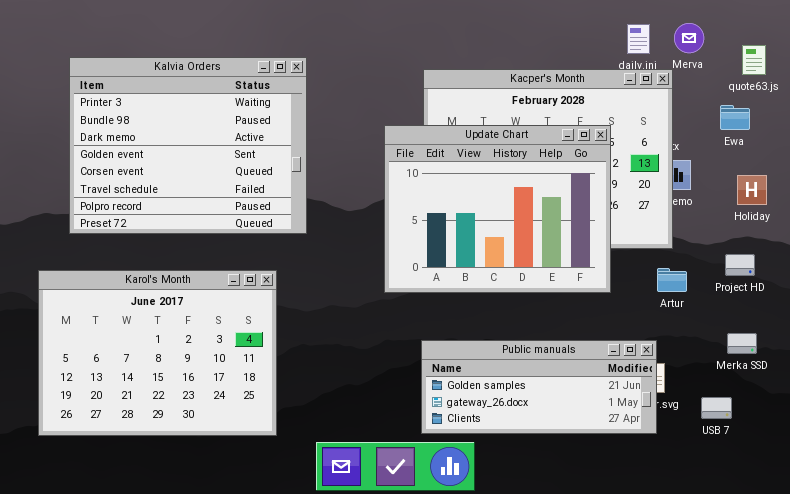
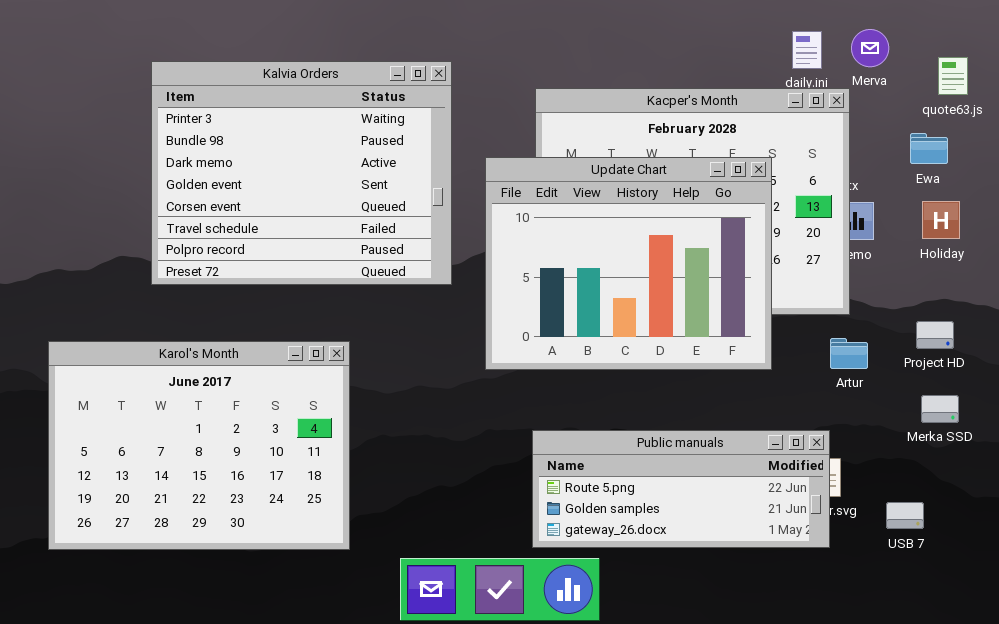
Kalvia Orders: [69,57,307,234] -> [151,61,452,285], moved
Holiday: [737,175,767,205] -> [922,201,960,239], moved
Merka SSD: [727,333,757,354] -> [921,395,959,423], moved
Public manuals: [421,340,657,434] -> [532,430,830,548], scrolled up 1 row

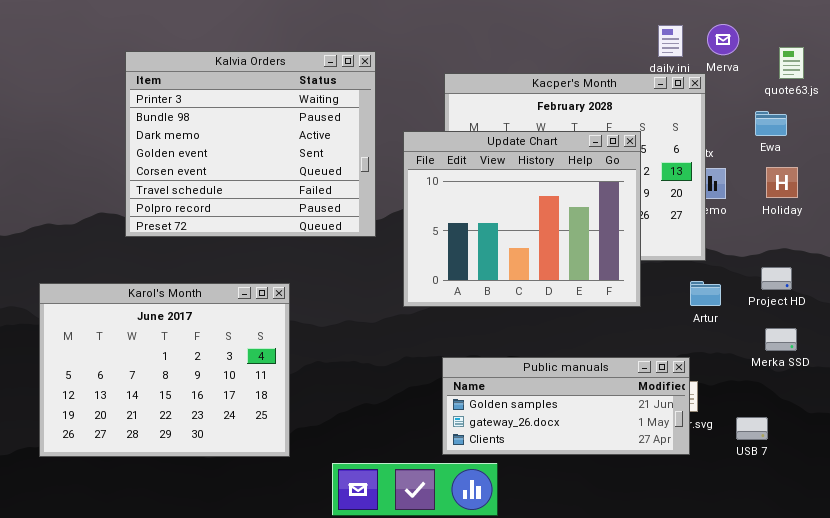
Public manuals: [532,430,830,548] -> [442,357,690,455], scrolled down 1 row

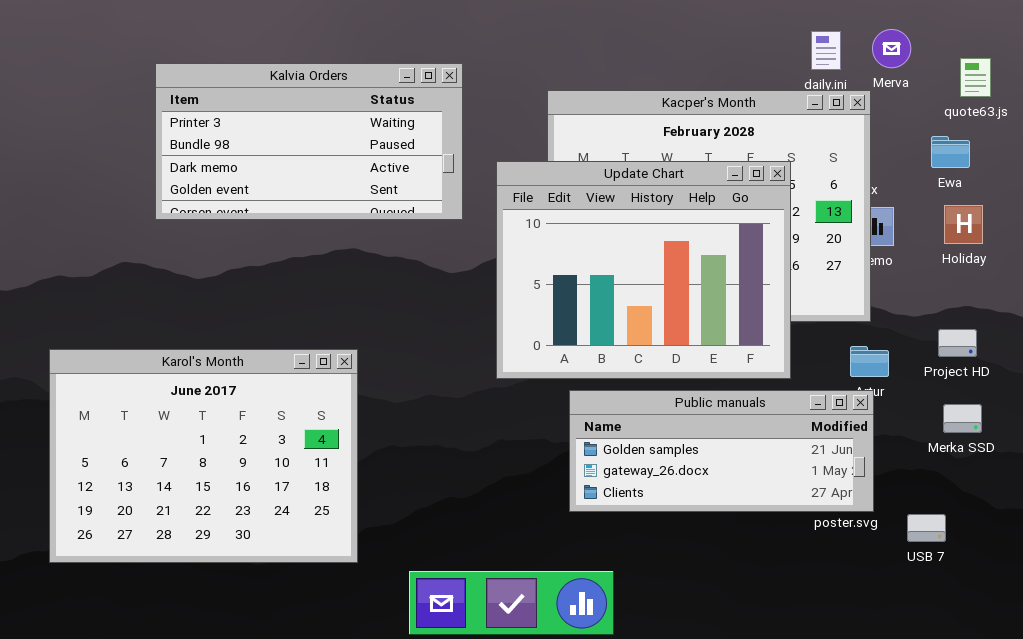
Kalvia Orders: [125,51,376,237] -> [155,63,463,220], resized
Public manuals: [442,357,690,455] -> [569,390,874,512], moved

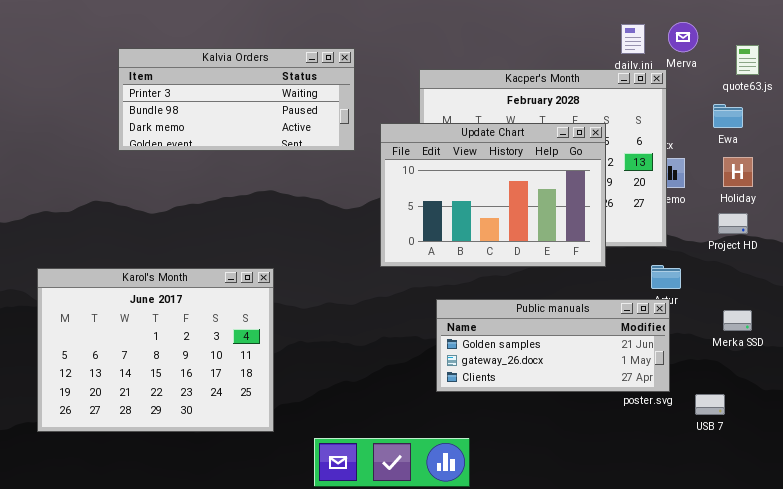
Kalvia Orders: [155,63,463,220] -> [118,48,355,151], resized
Update Chart: [496,161,791,379] -> [380,123,606,267], resized
Project HD: [938,329,977,357] -> [718,213,748,234], moved

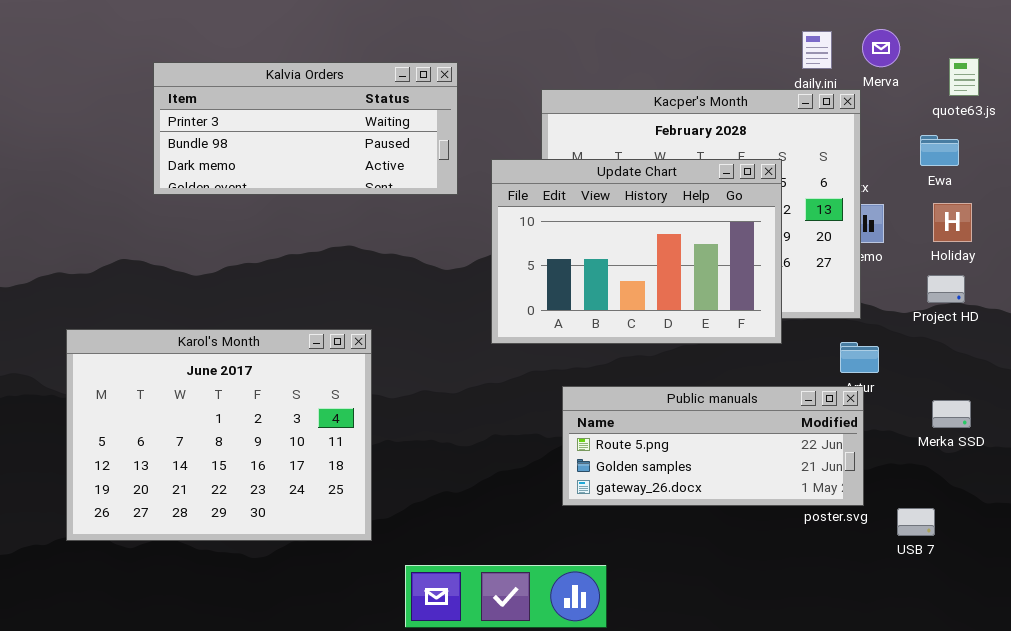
Karol's Month: [37,268,274,432] -> [66,329,372,541], moved
Public manuals: [436,299,670,392] -> [562,386,864,506], scrolled up 1 row

